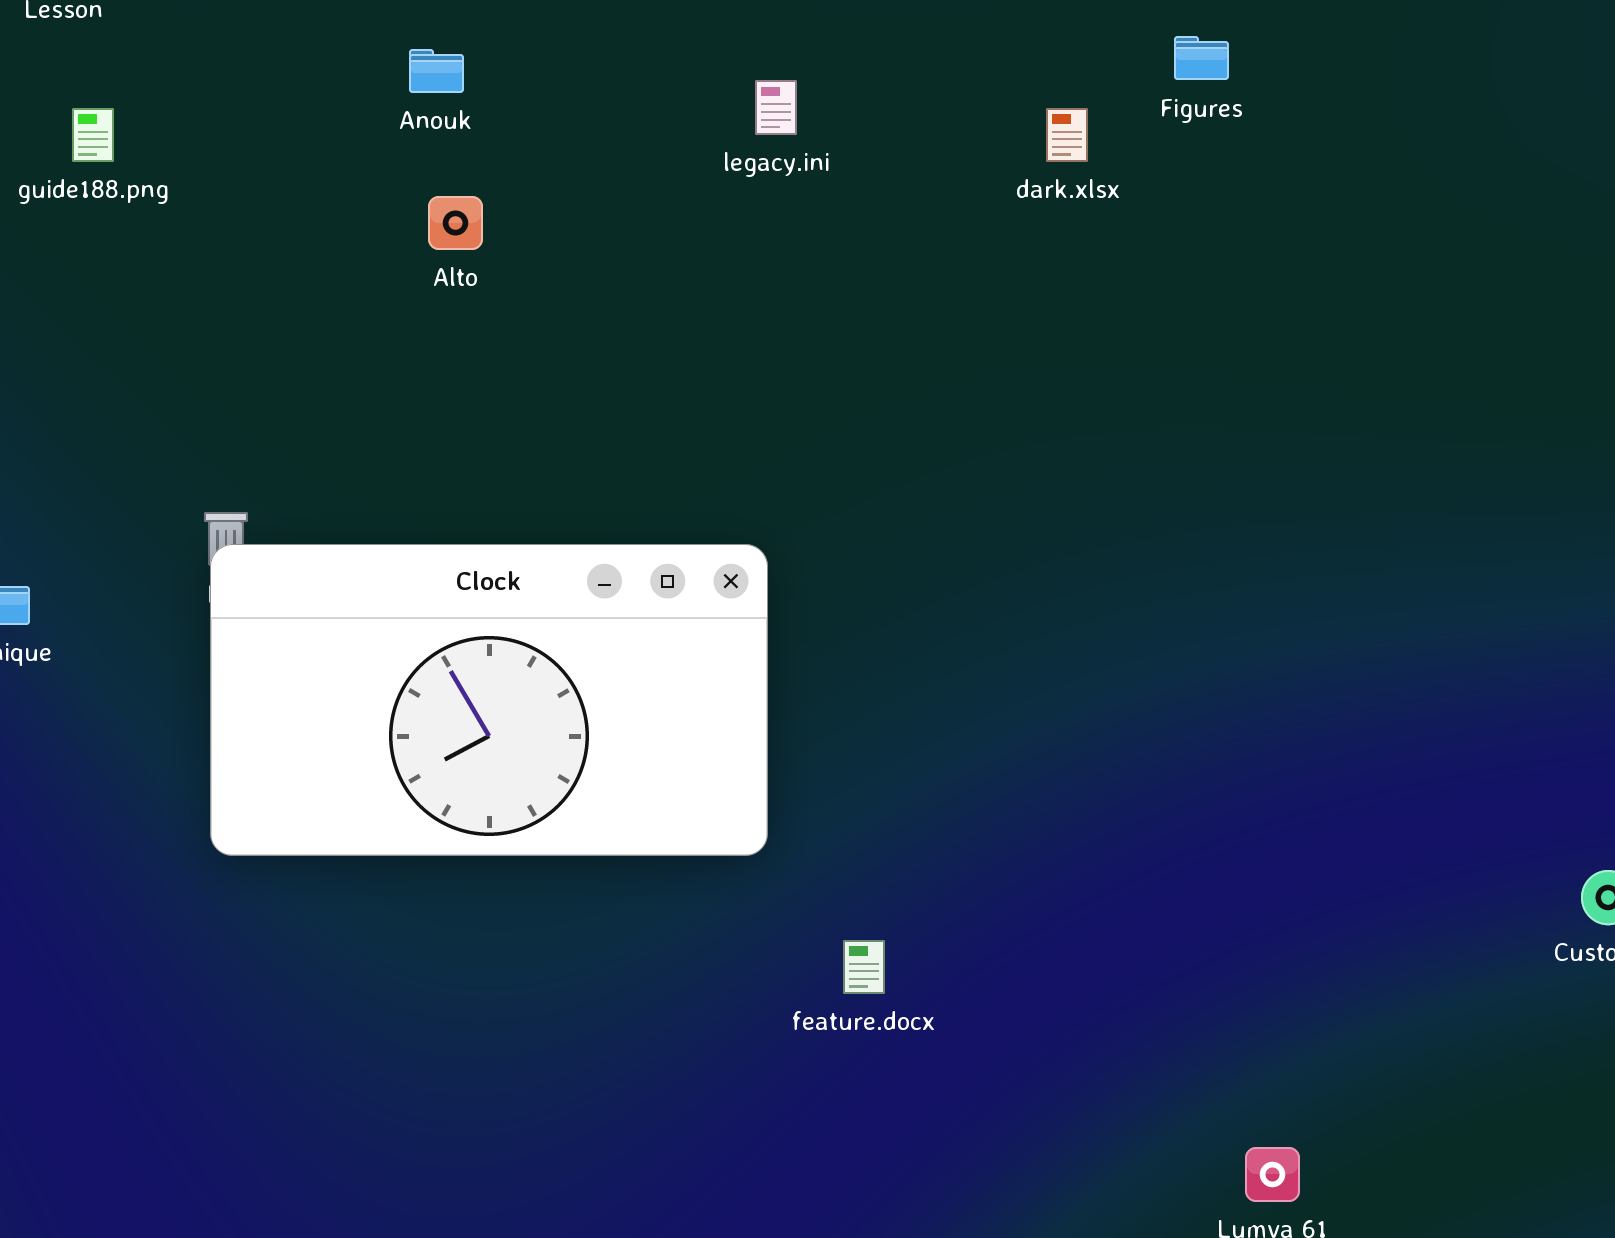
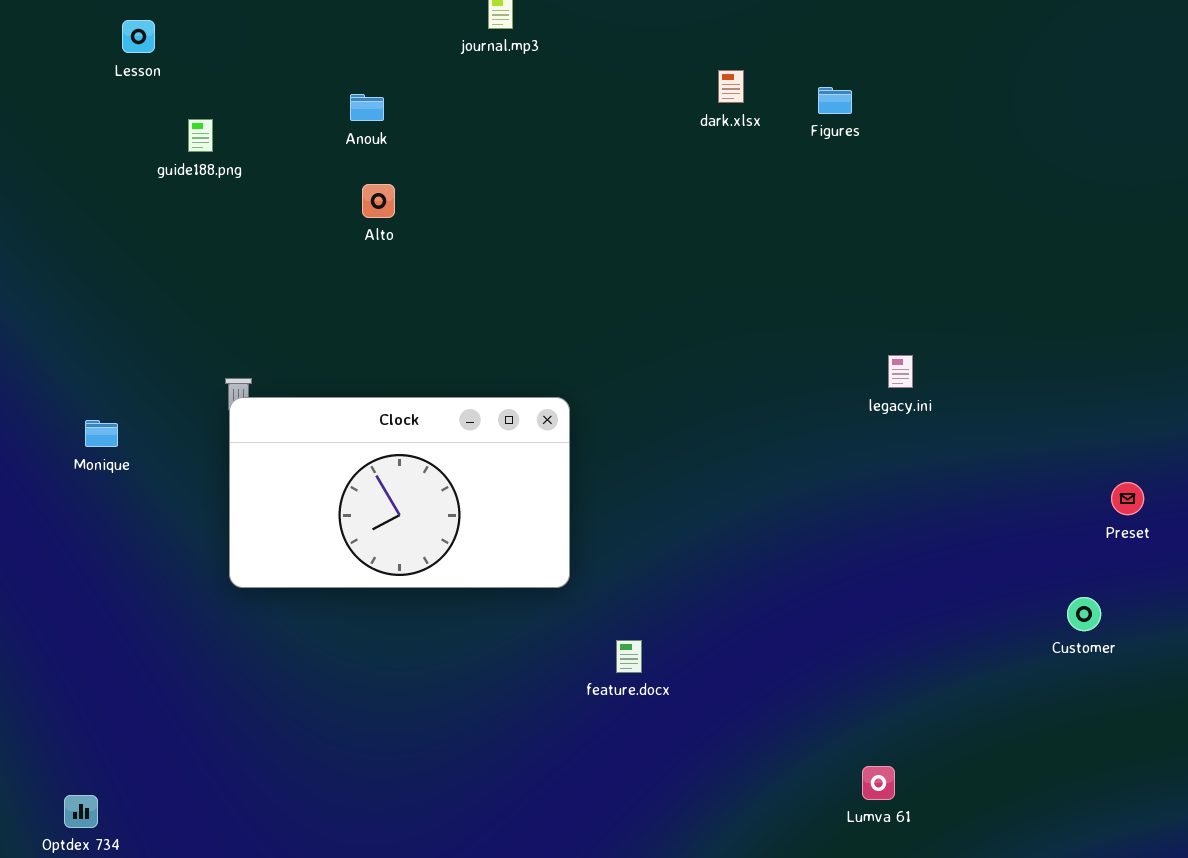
legacy.ini: [755,80,797,135] -> [888,355,913,388], moved
guide188.png: [72,108,114,162] -> [188,119,213,152], moved
dark.xlsx: [1046,108,1088,162] -> [718,70,744,103], moved

